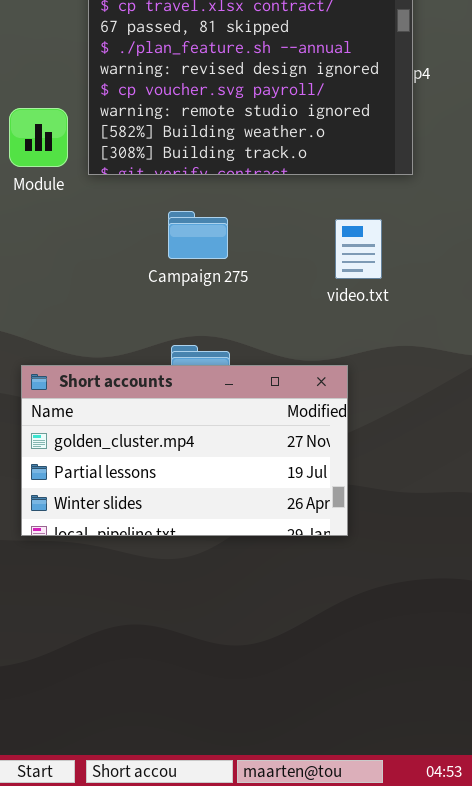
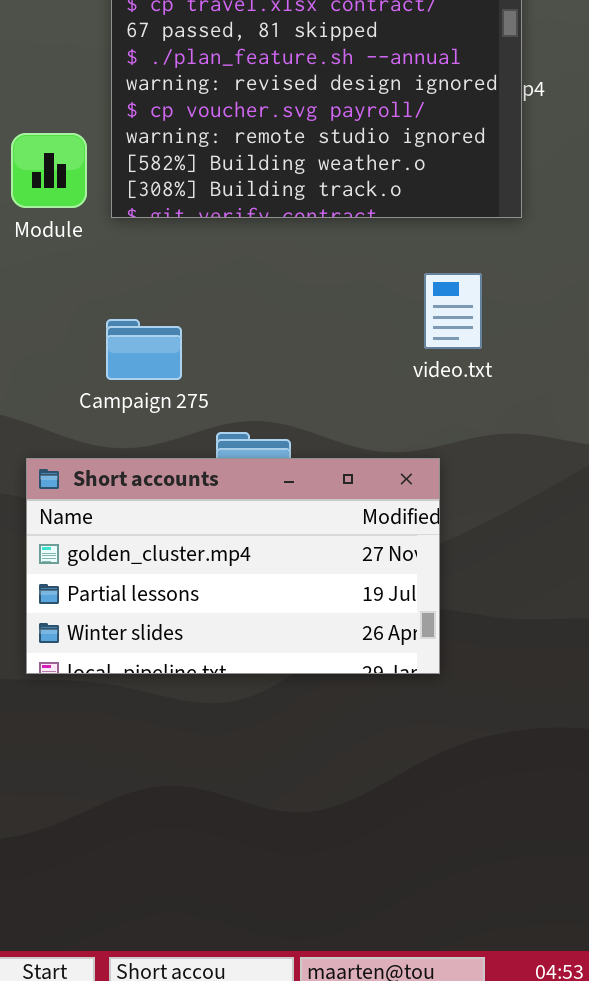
Campaign 275: [168,211,228,259] -> [106,319,182,380], moved

